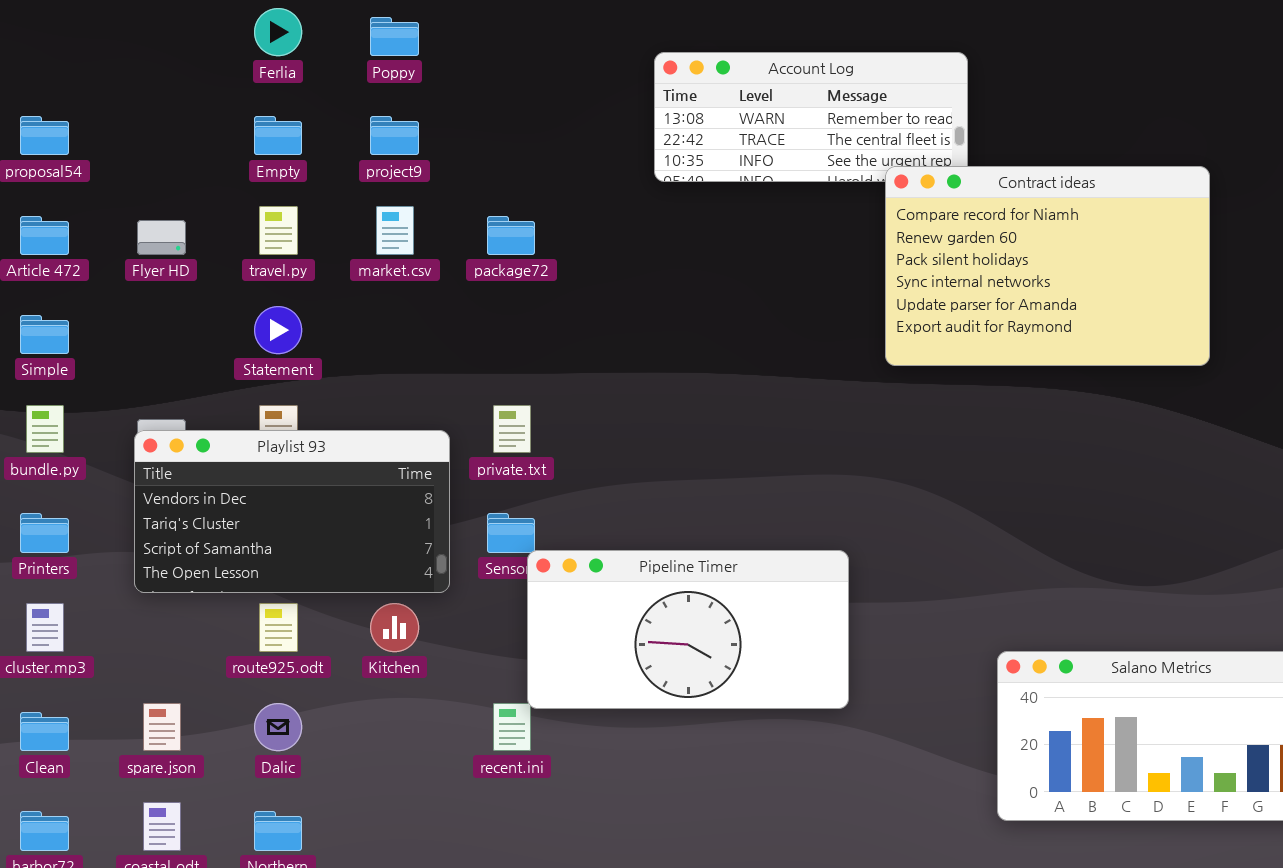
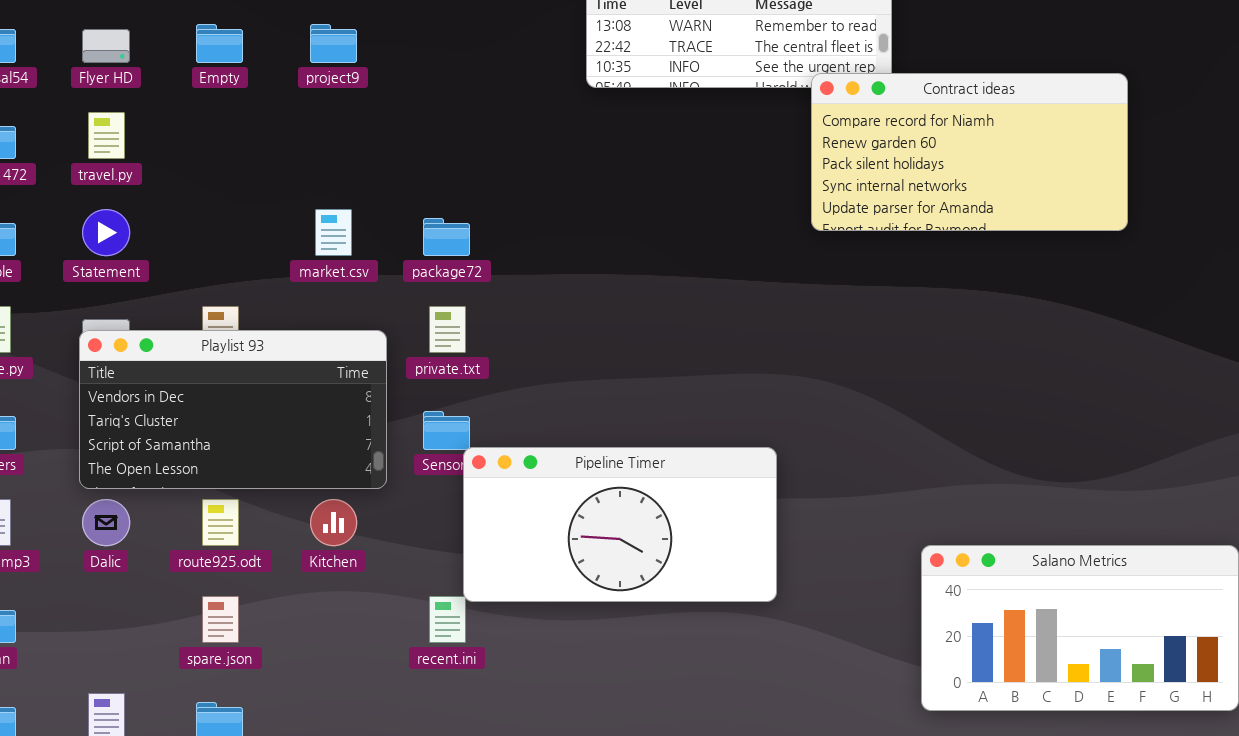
Contract ideas: [885,166,1210,366] -> [811,73,1128,231], resized
travel.py: [259,206,298,255] -> [88,112,125,159], moved
market.csv: [376,206,414,255] -> [315,209,352,256], moved
package72: [487,216,535,255] -> [423,218,470,256], moved
Flyer HD: [137,220,186,255] -> [82,29,130,63], moved
Statement: [254,306,302,354] -> [82,209,130,256], moved
spare.json: [143,703,181,751] -> [202,596,239,643], moved
Dalic: [254,703,302,751] -> [82,499,130,546], moved

